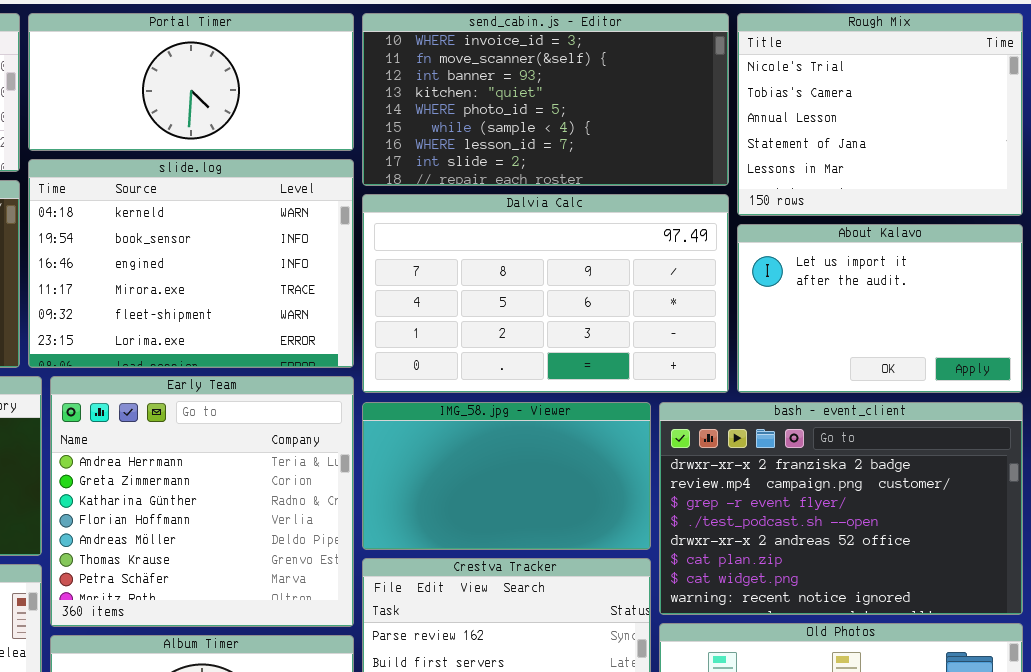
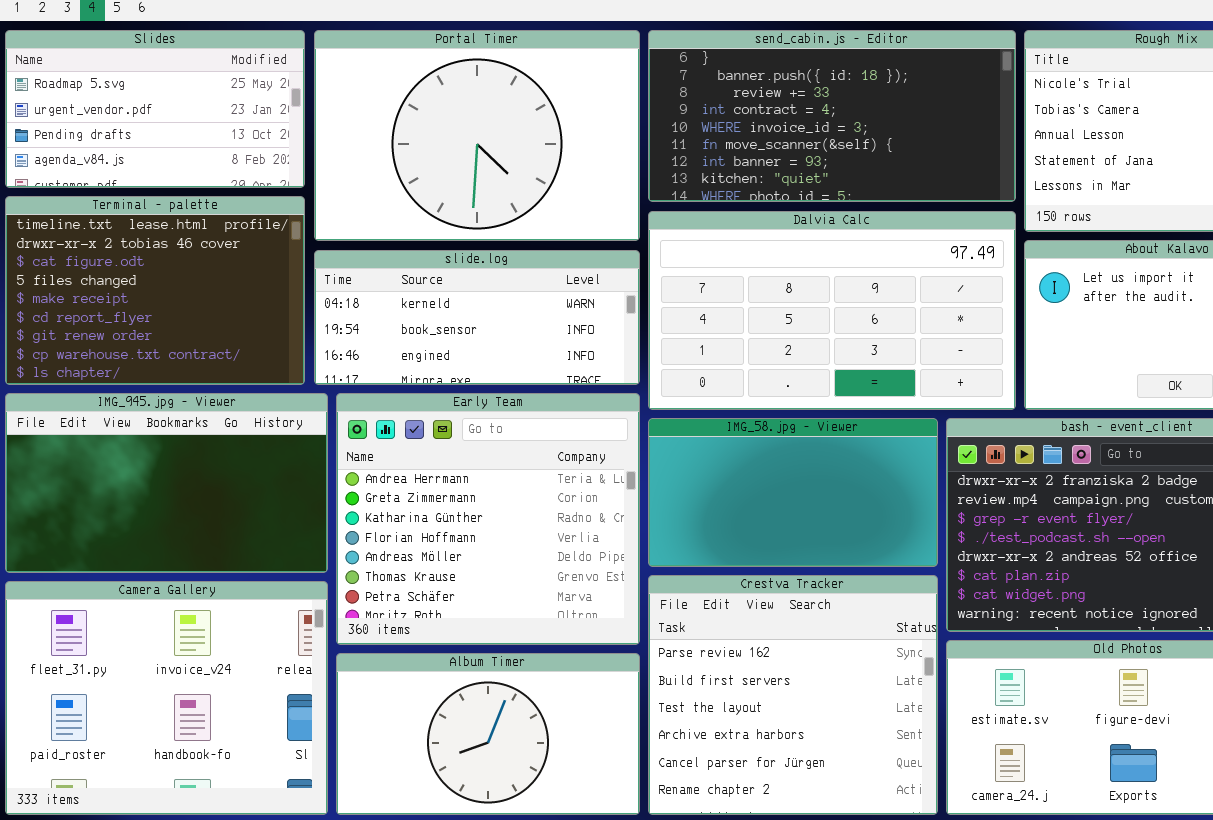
Portal Timer: [28,13,354,151] -> [314,30,640,241], resized
send_cabin.js - Editor: [362,13,729,186] -> [648,30,1016,202], scrolled up 4 rows
slide.log: [28,159,354,368] -> [314,250,640,385], resized

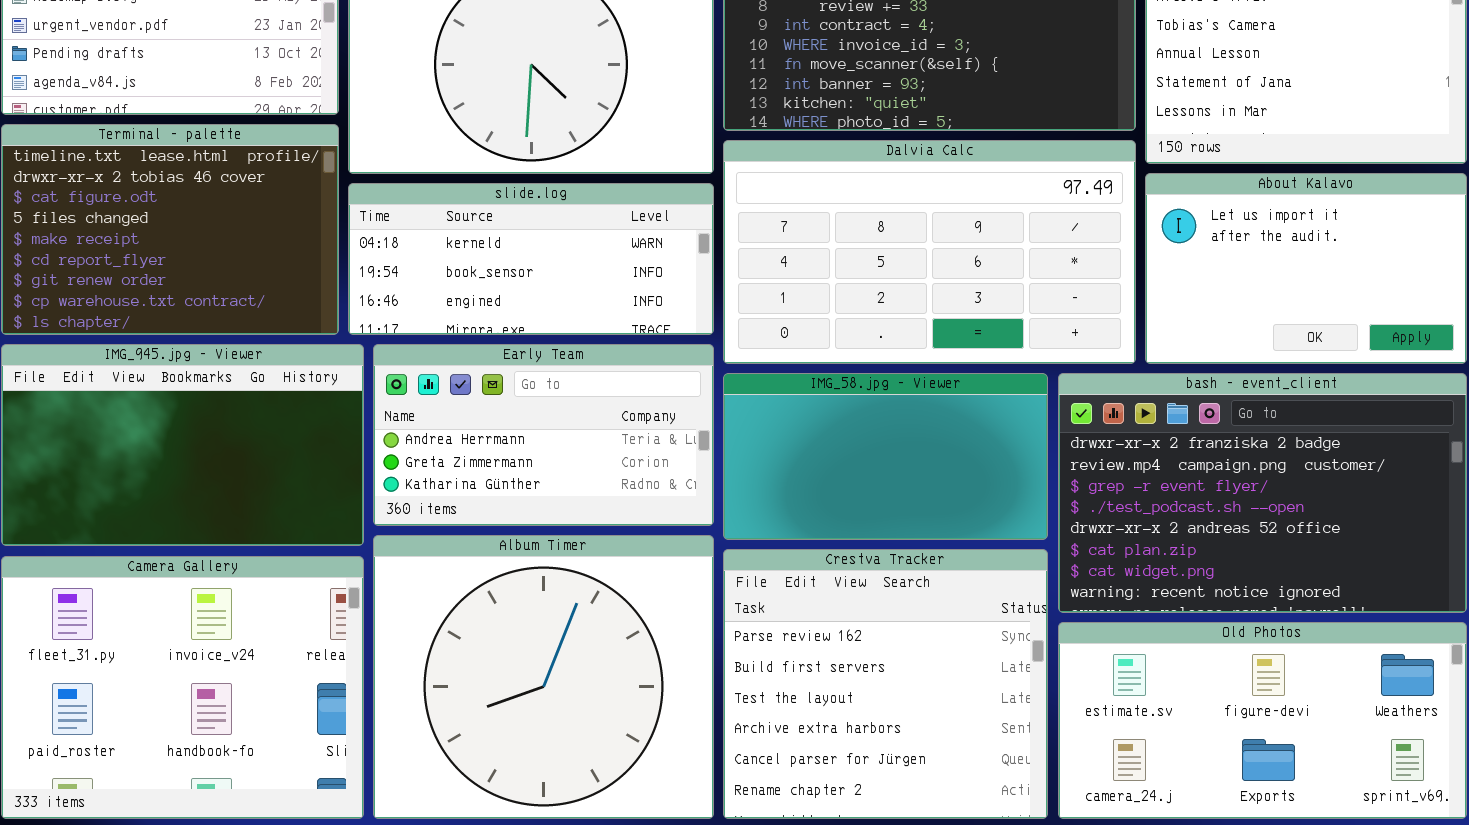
Early Team: [336,393,640,645] -> [373,344,714,526], resized
Album Timer: [336,653,640,815] -> [373,535,714,819], resized

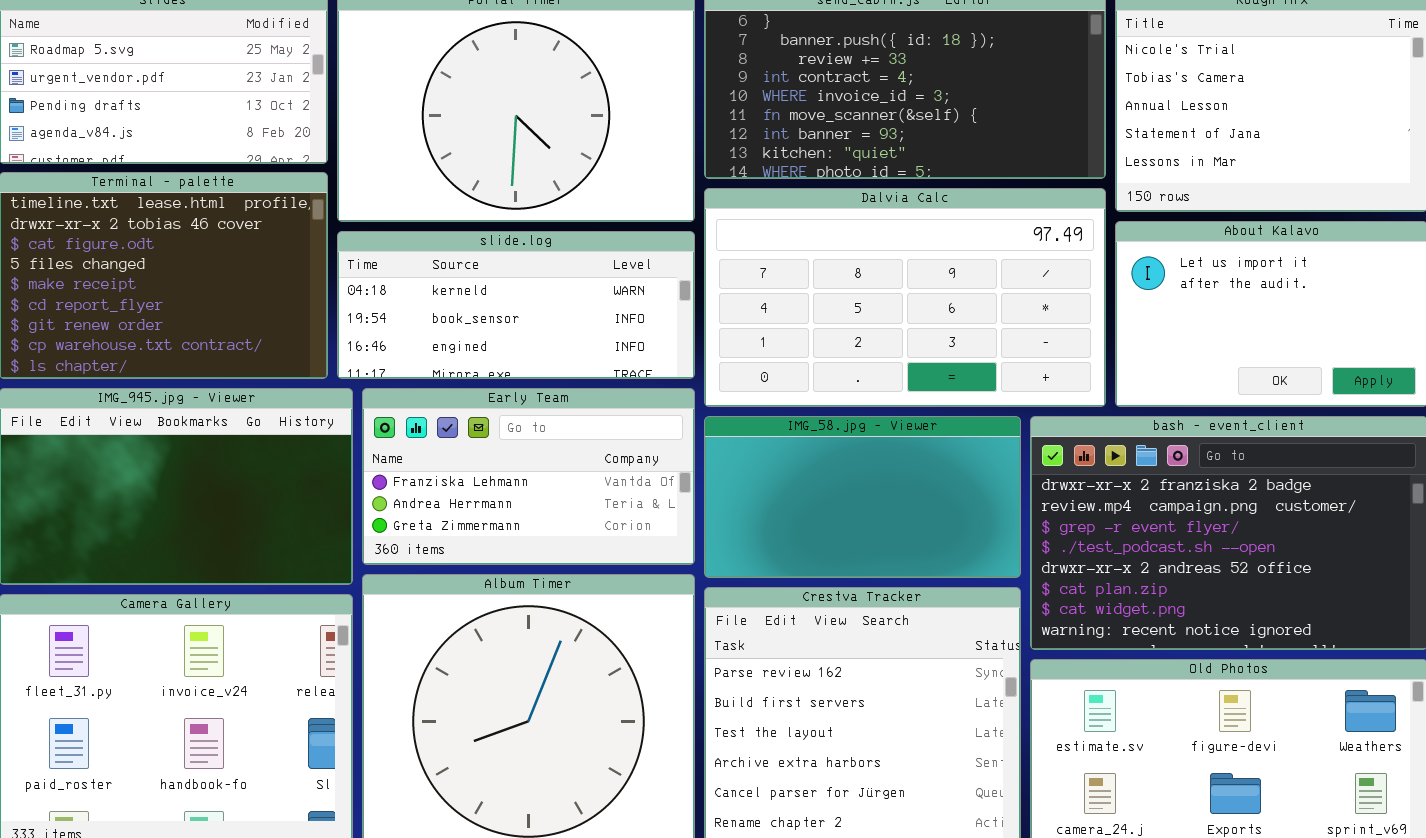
Early Team: [373,344,714,526] -> [362,388,695,565], scrolled up 1 row

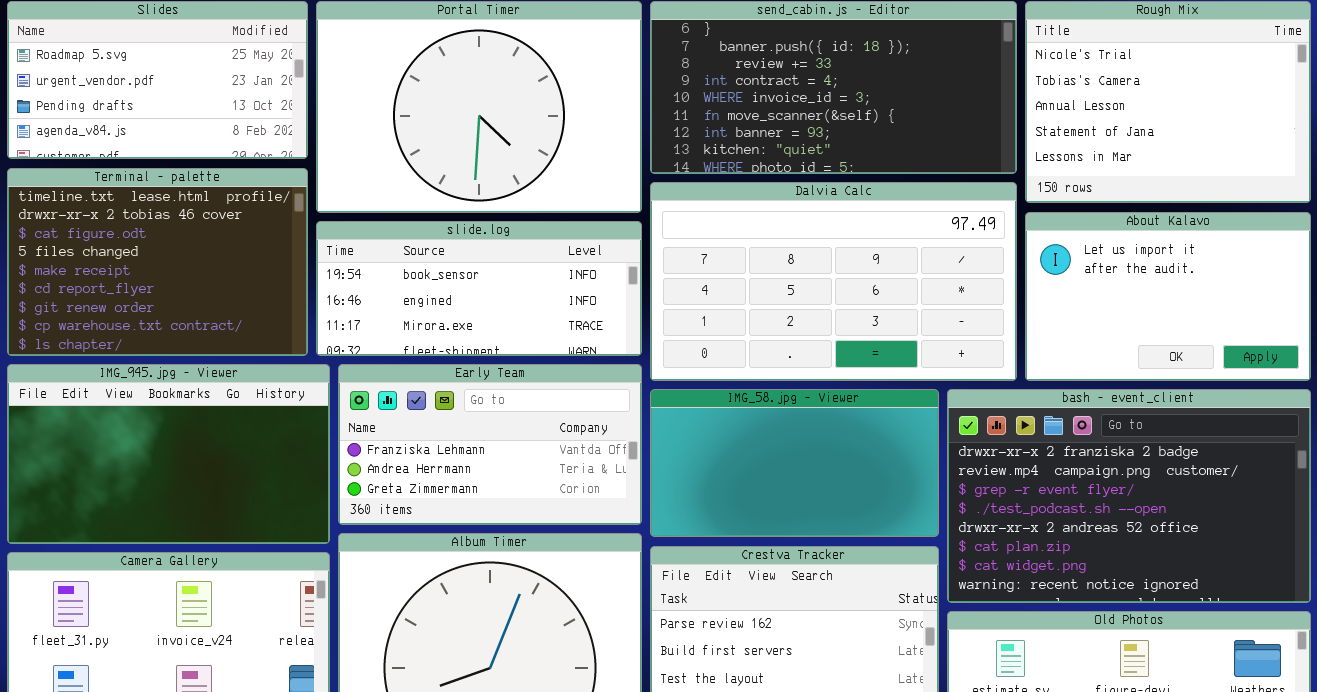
slide.log: [337,231,695,379] -> [316,221,642,356], scrolled down 1 row

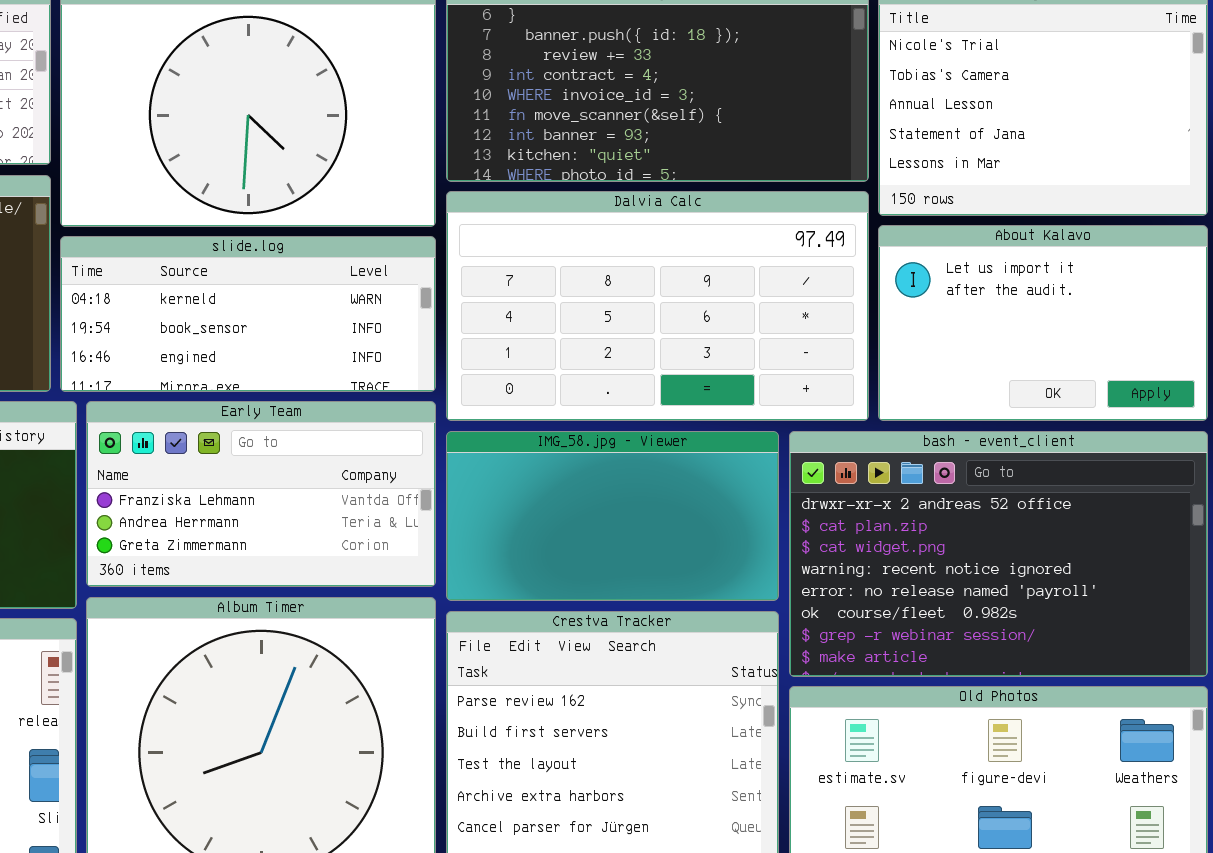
slide.log: [316,221,642,356] -> [60,236,436,392], scrolled up 1 row
bash - event_client: [947,389,1311,603] -> [789,431,1208,677], scrolled down 4 rows

